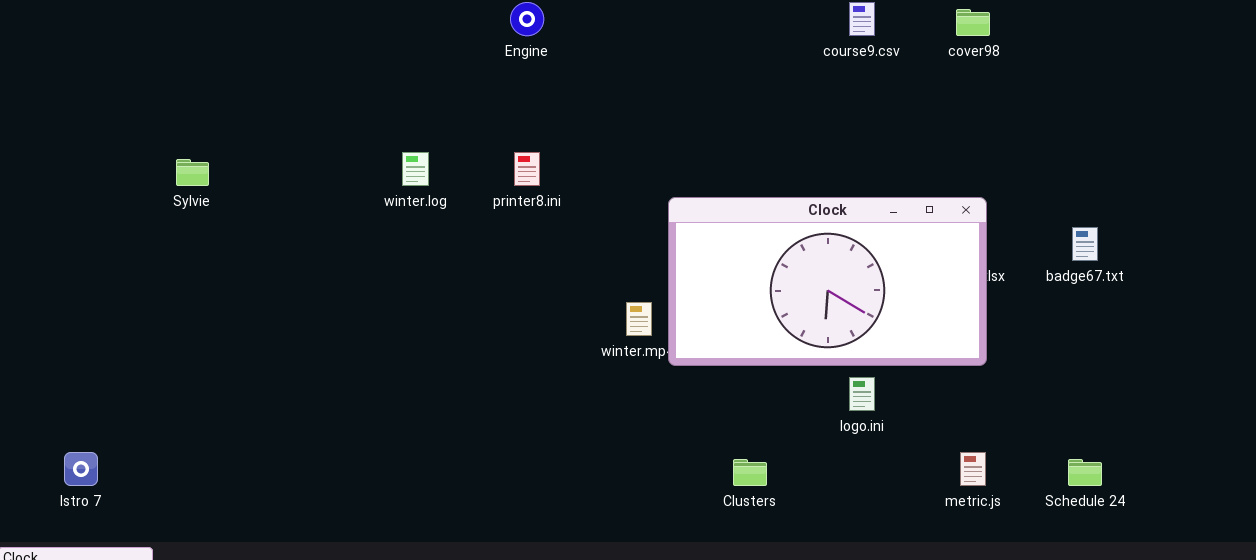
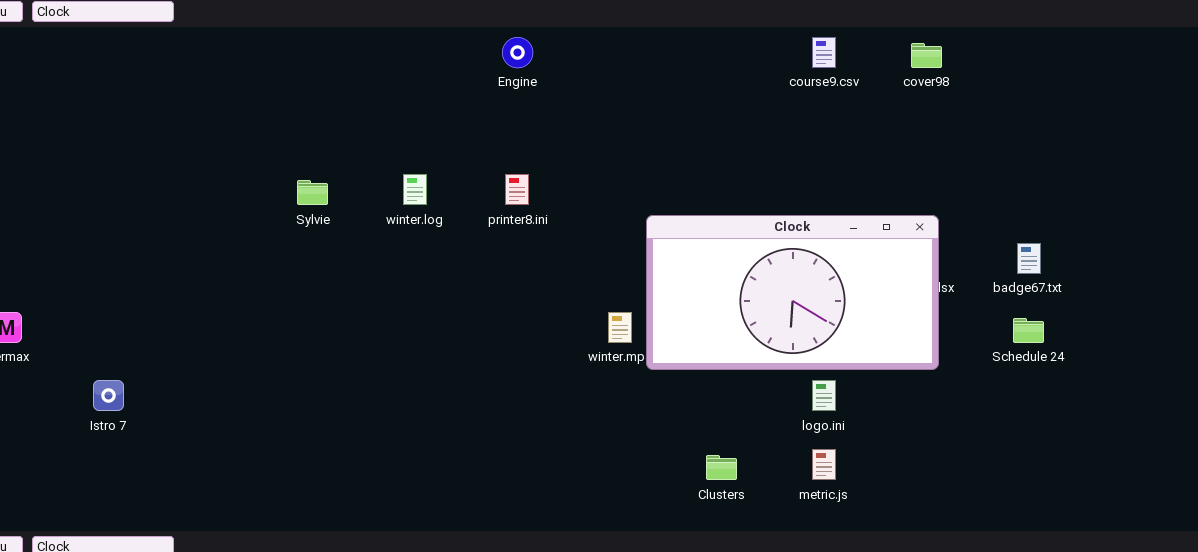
Sylvie: [176,159,209,186] -> [297,180,328,205], moved
Istro 7: [64,452,98,486] -> [93,380,124,411], moved
metric.js: [960,452,986,486] -> [812,449,836,480], moved
Schedule 24: [1068,459,1102,486] -> [1013,318,1044,343], moved

